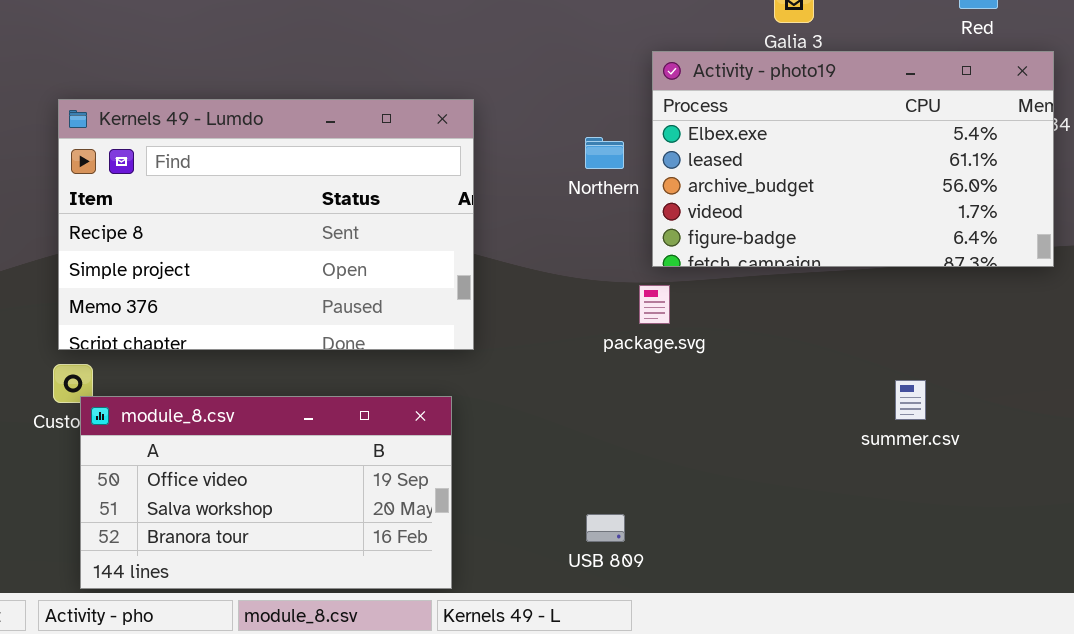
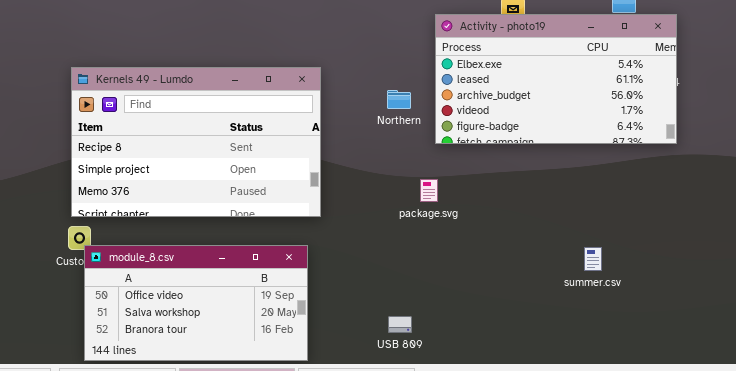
Activity - photo19: [652,51,1054,267] -> [435,14,677,144], moved
summer.csv: [895,380,926,420] -> [584,247,602,271], moved

